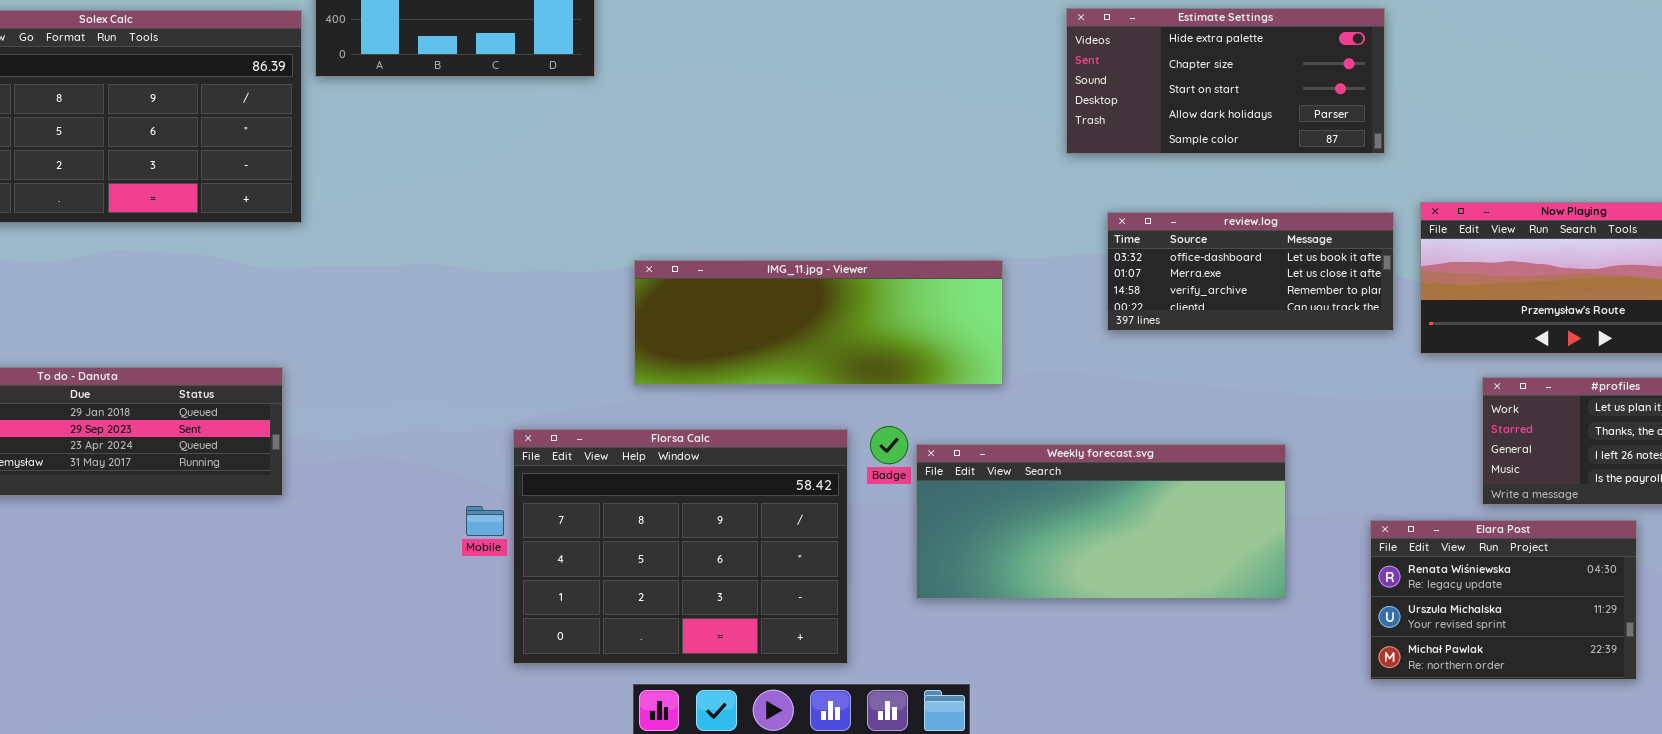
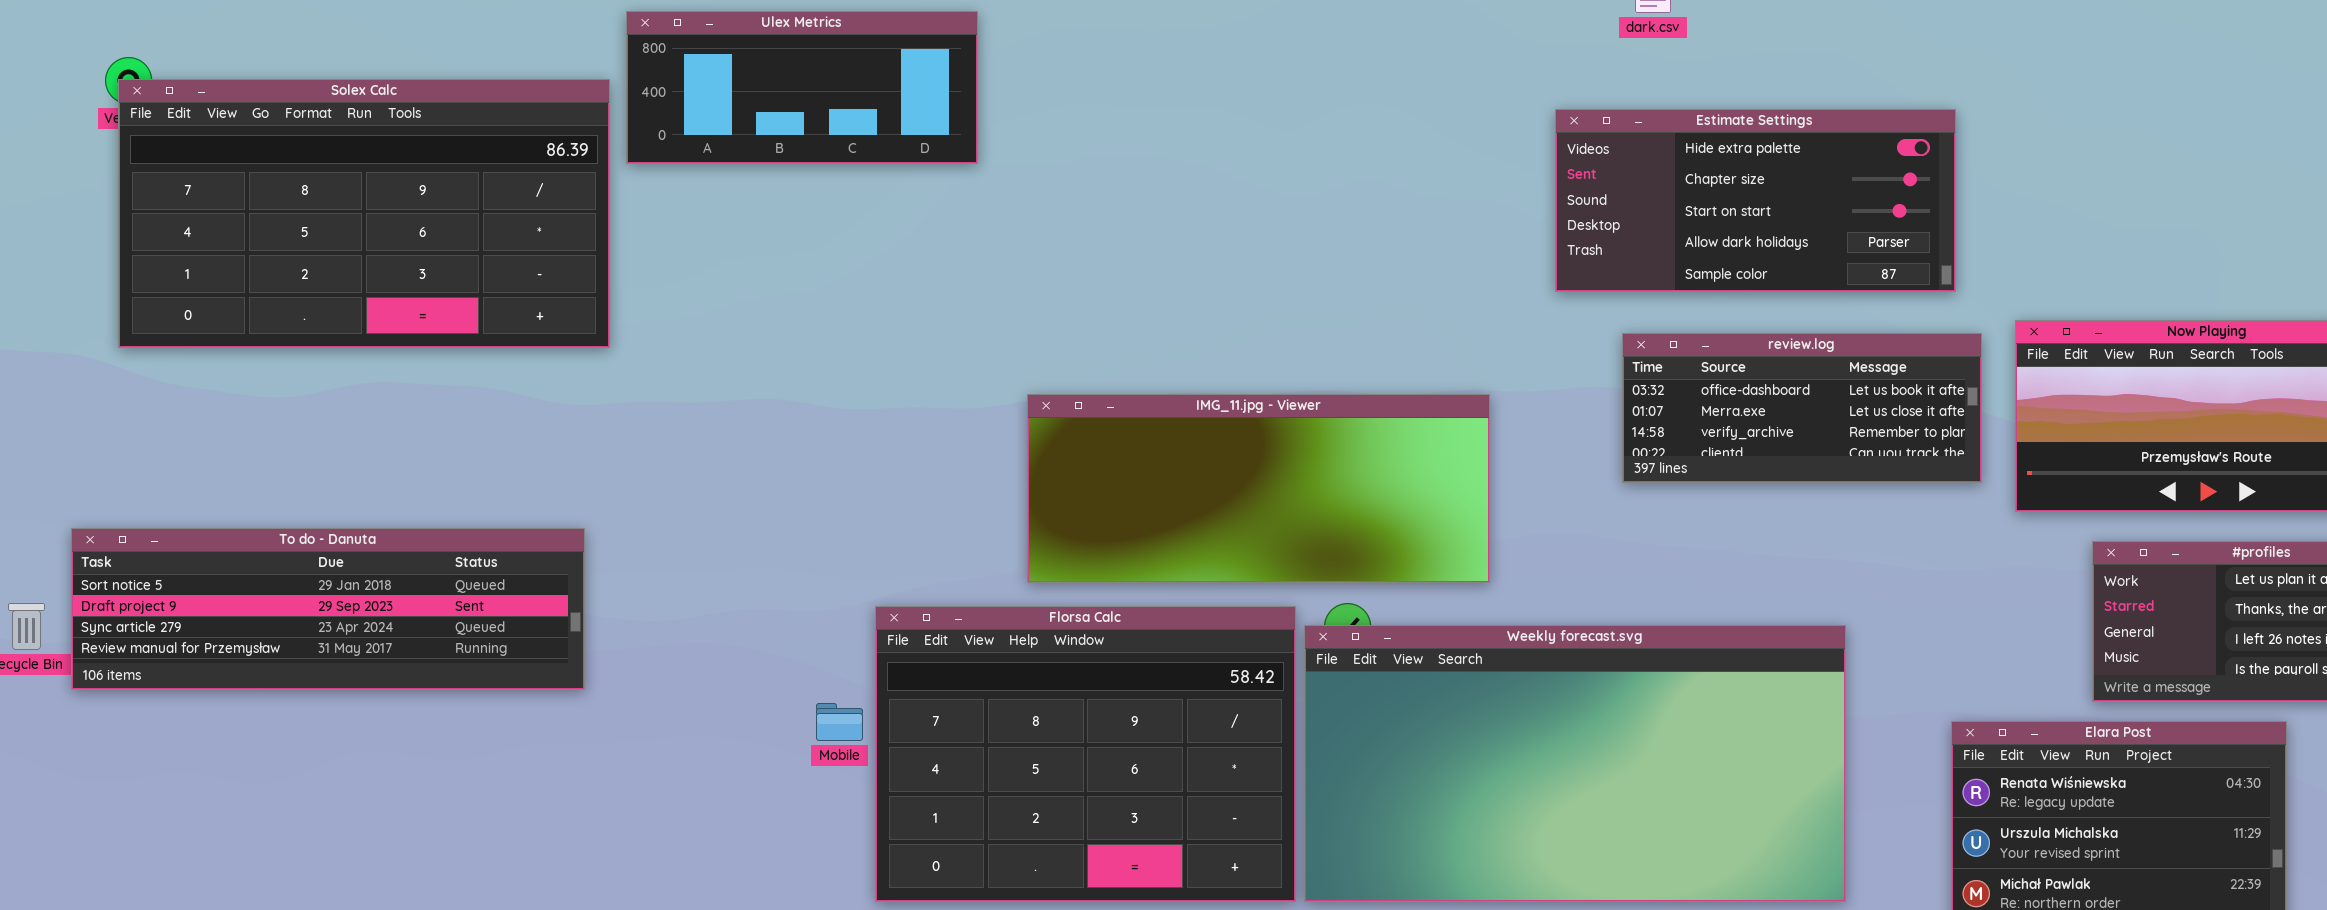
Estimate Settings: [1066,8,1385,154] -> [1555,109,1956,292], moved
IMG_11.jpg - Viewer: [634,260,1003,385] -> [1027,394,1490,583], resized
Weekly forecast.svg: [916,444,1286,599] -> [1304,625,1846,902], resized

